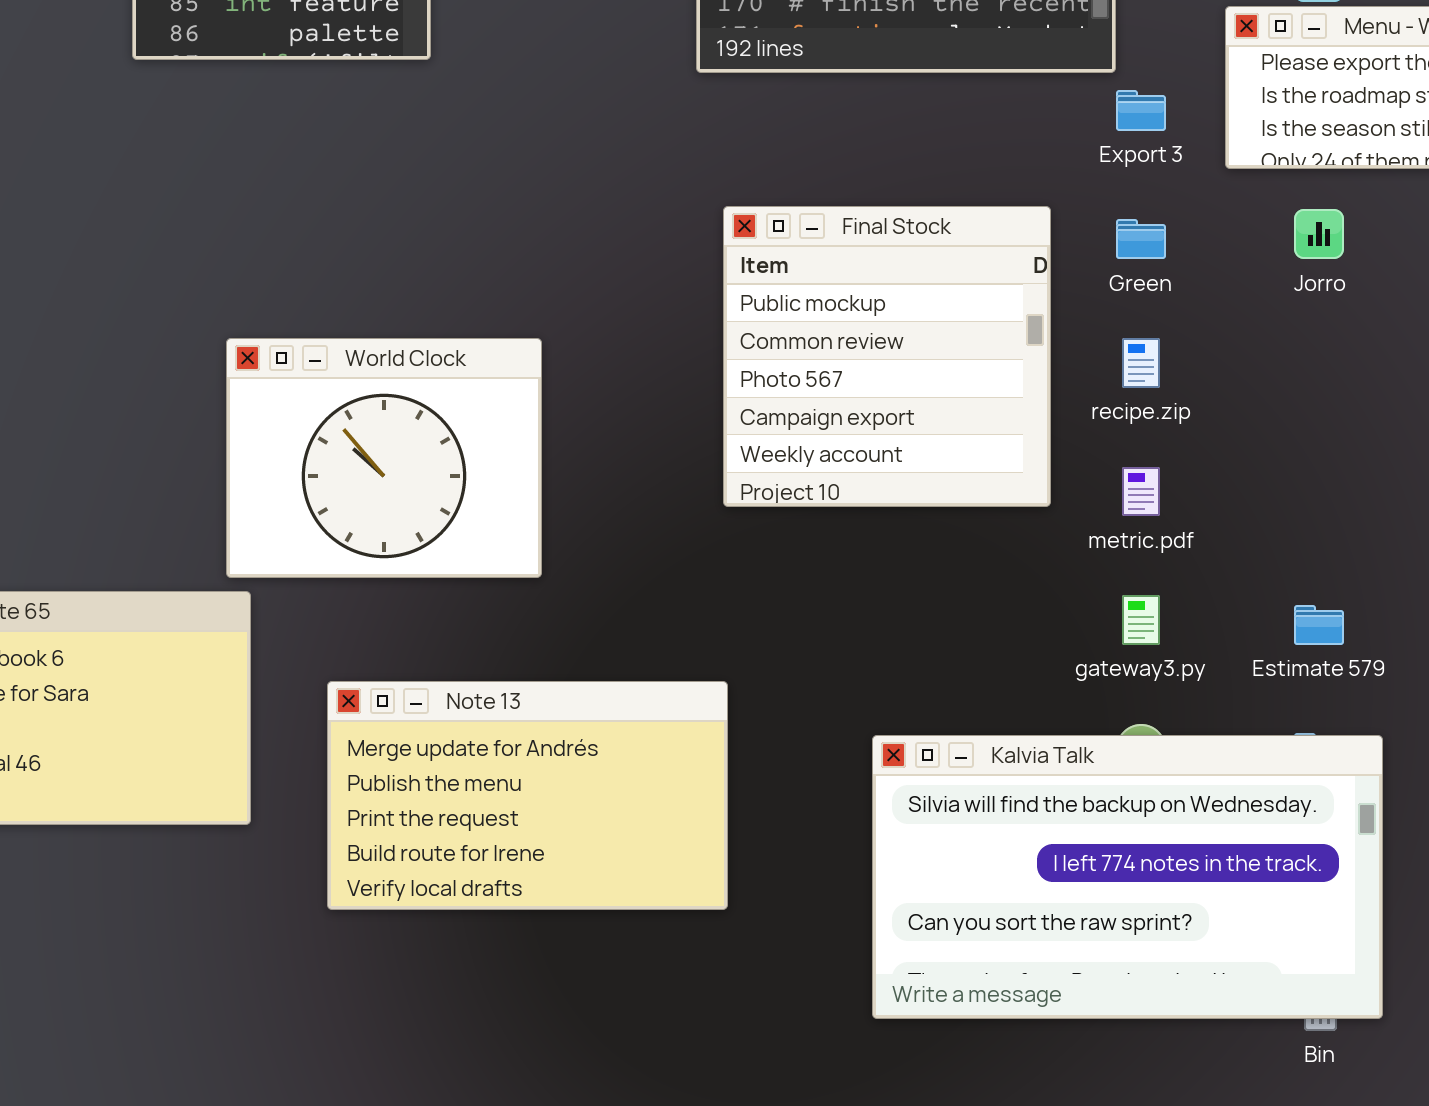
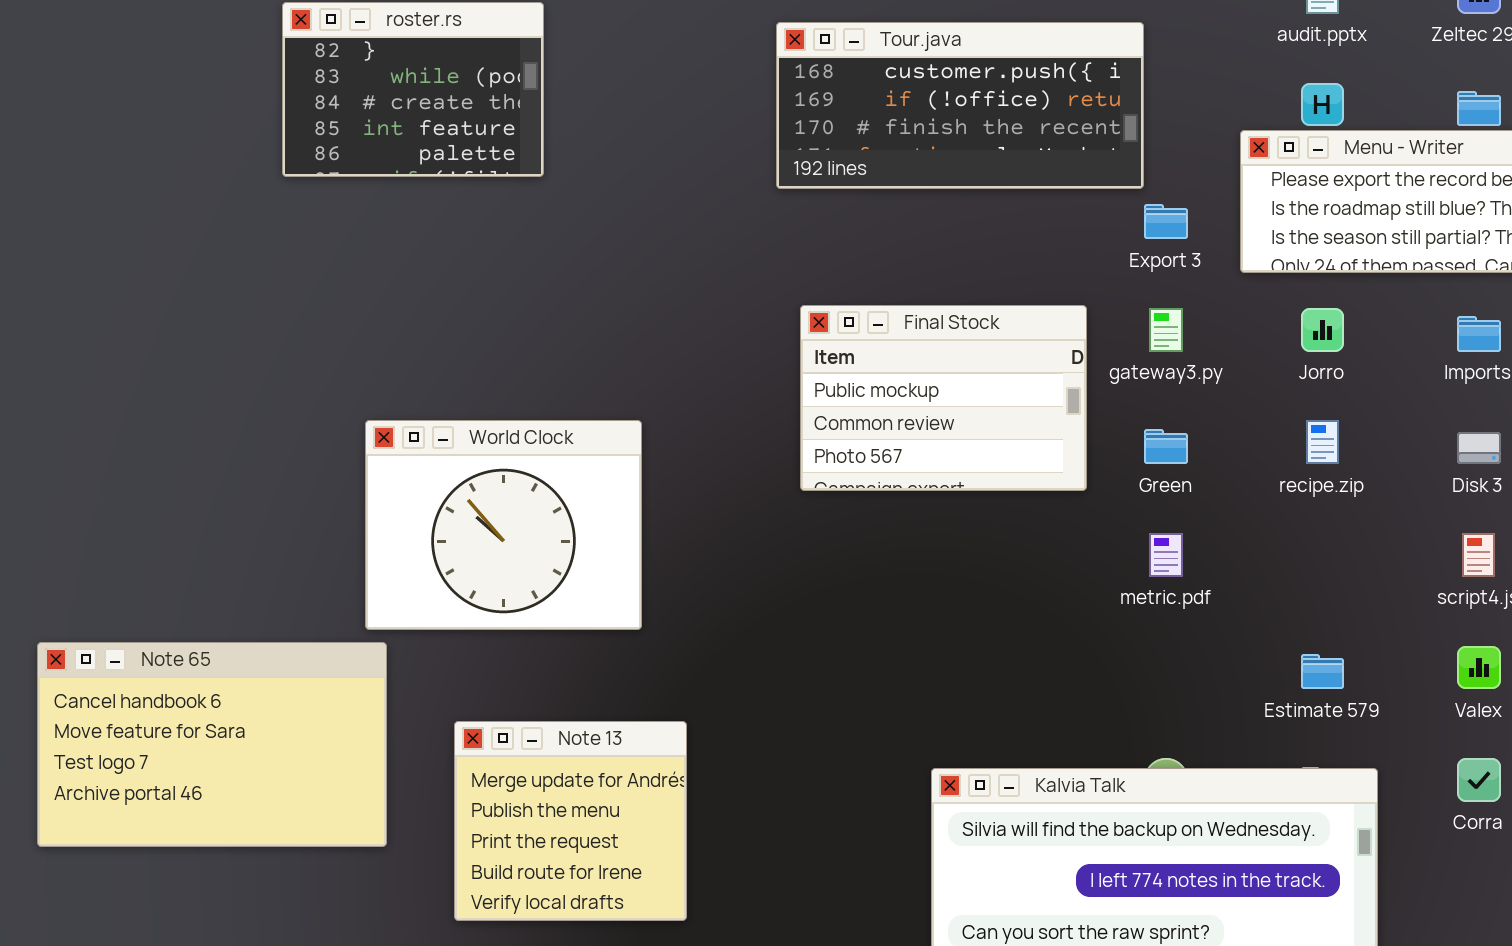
Final Stock: [723,206,1051,507] -> [800,305,1087,491], resized
Green: [1116,219,1166,259] -> [1144,429,1188,464], moved
recipe.zip: [1122,338,1160,388] -> [1306,420,1339,464], moved
gateway3.py: [1122,595,1160,645] -> [1149,308,1183,352], moved
Note 13: [327,681,728,910] -> [454,721,687,921], resized

